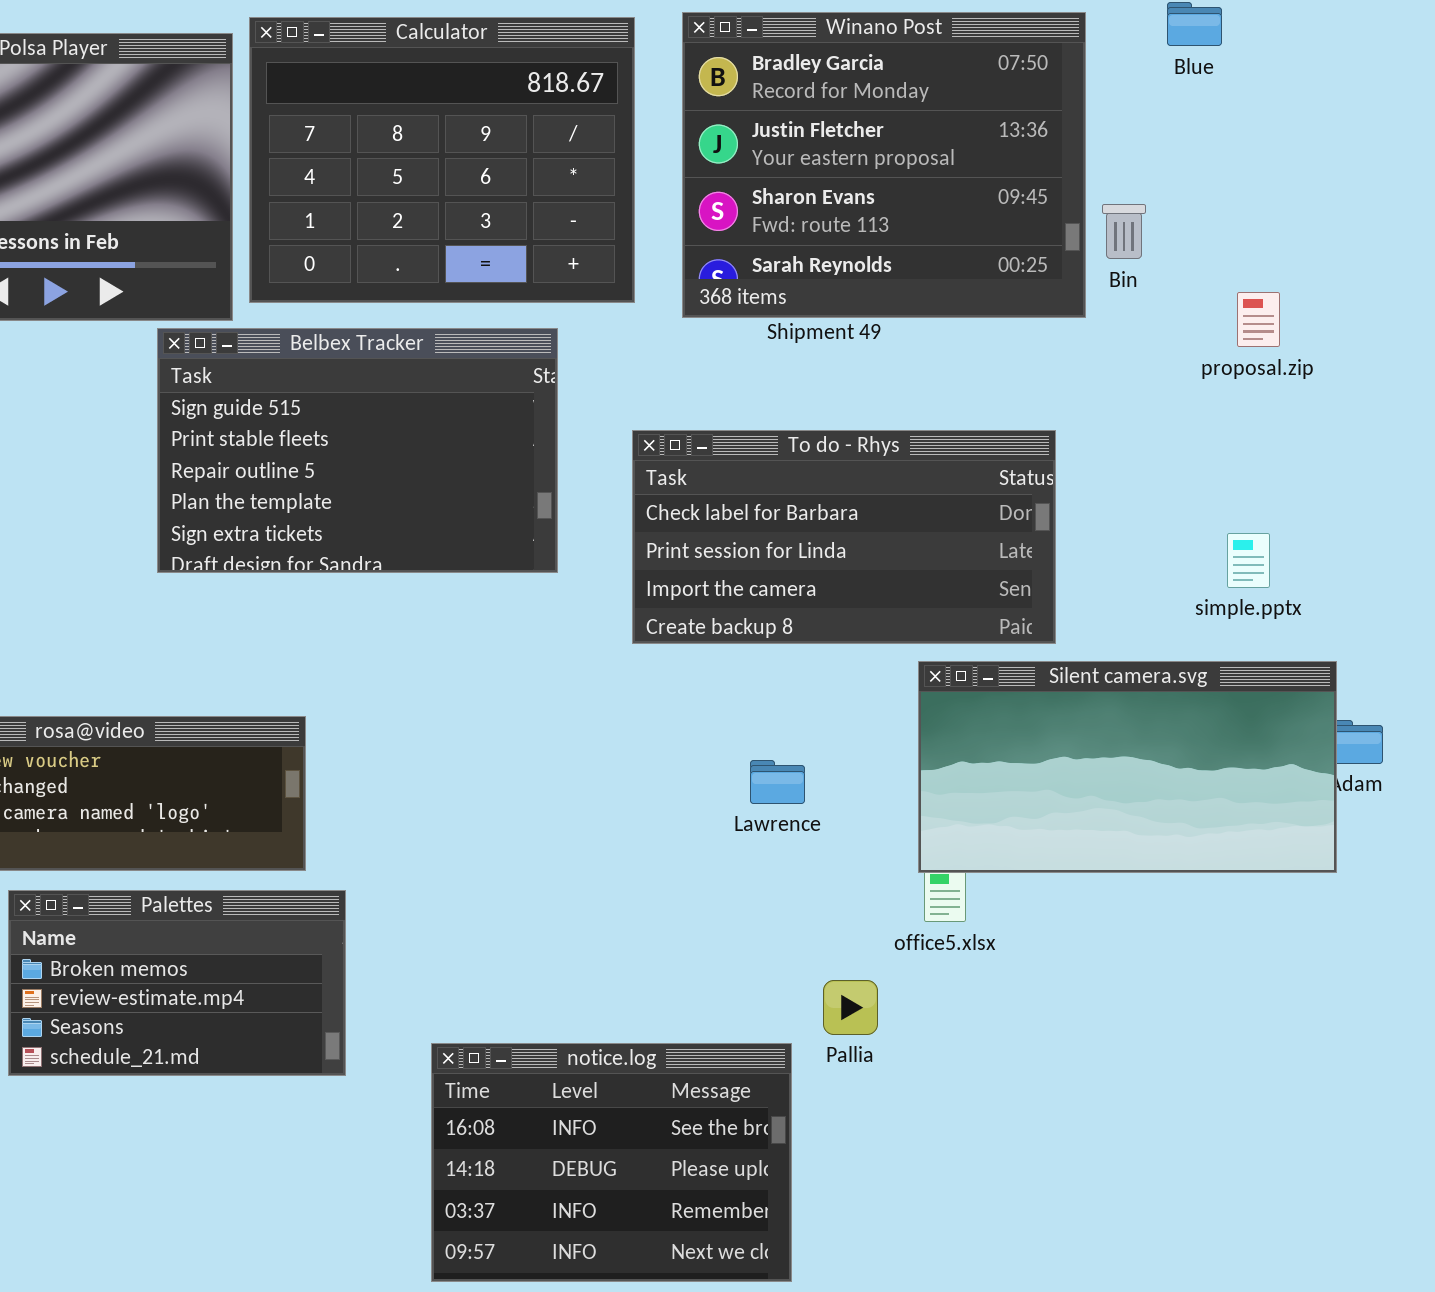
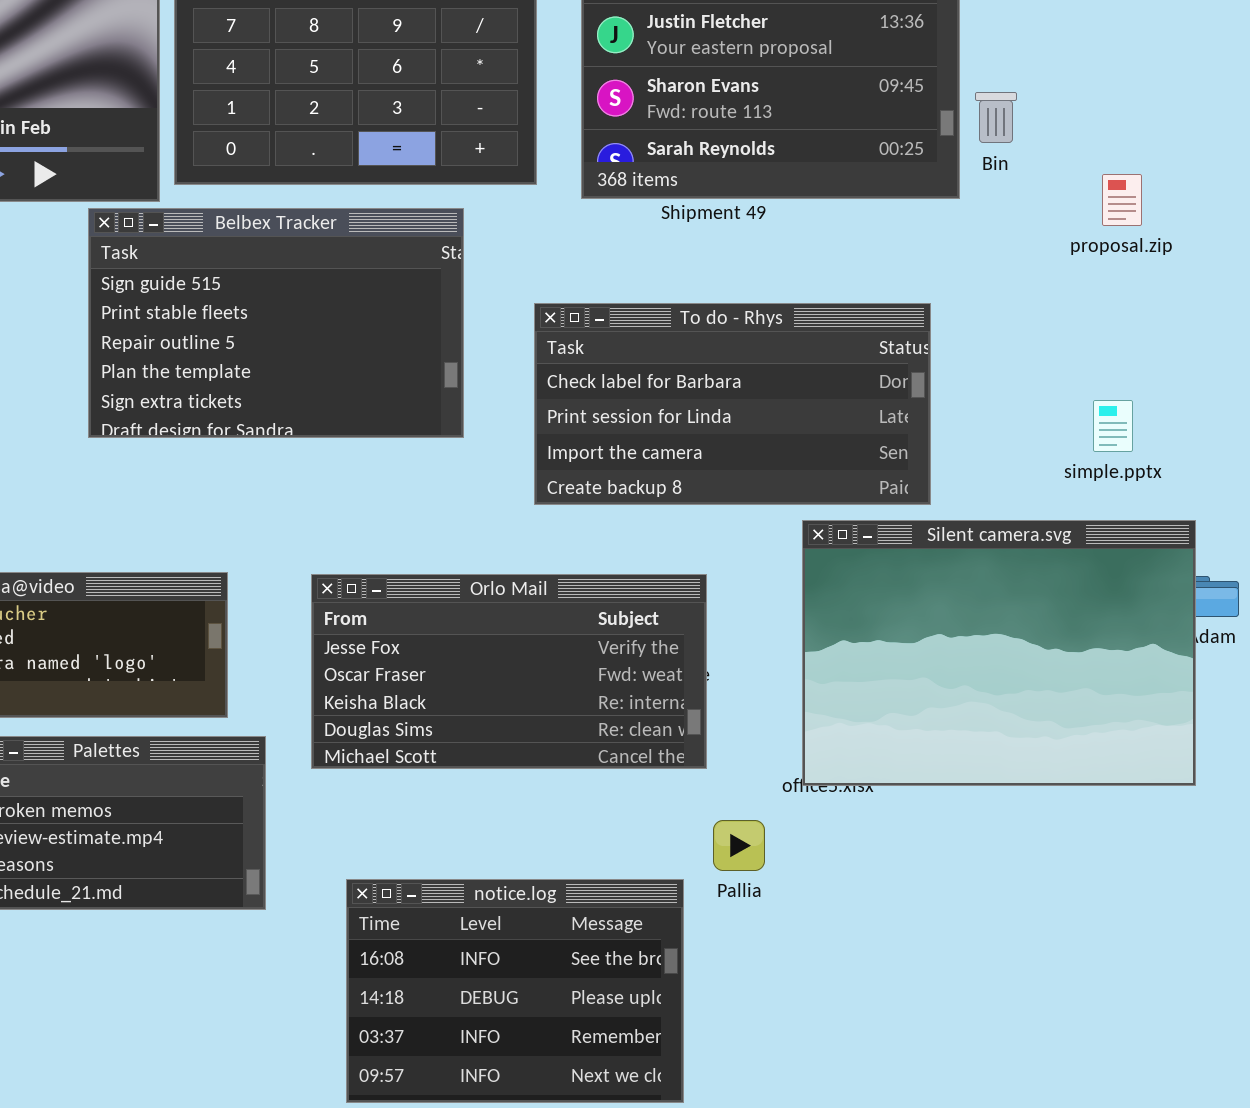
Silent camera.svg: [918,661,1337,873] -> [802,520,1196,786], resized
Orlo Mail: none -> [311,574,707,769], opened

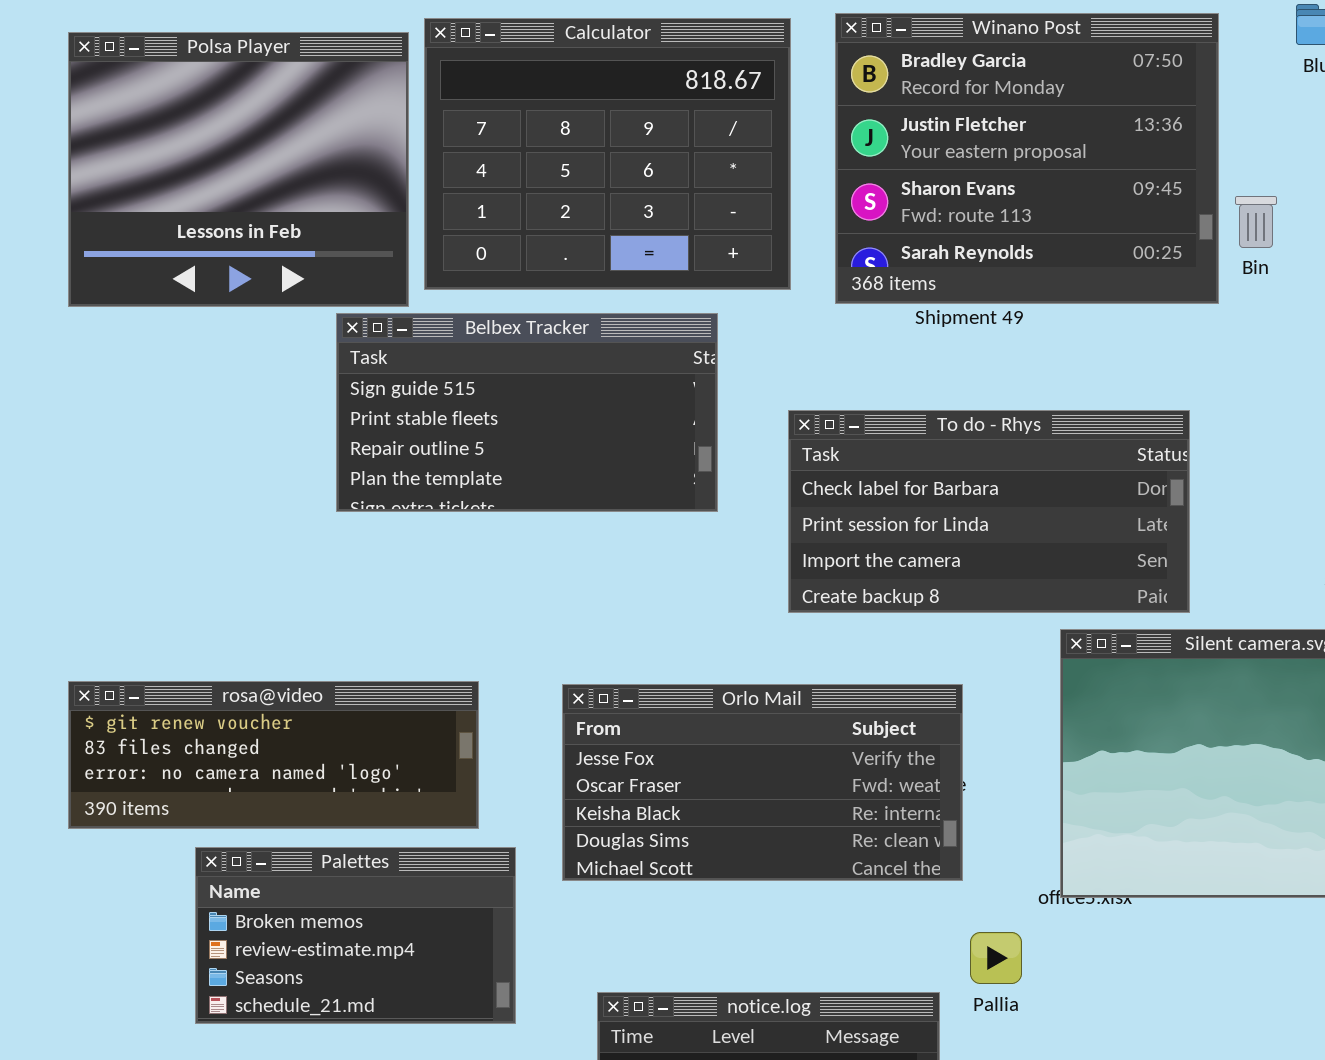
Belbex Tracker: [88,208,464,438] -> [336,313,718,512], resized

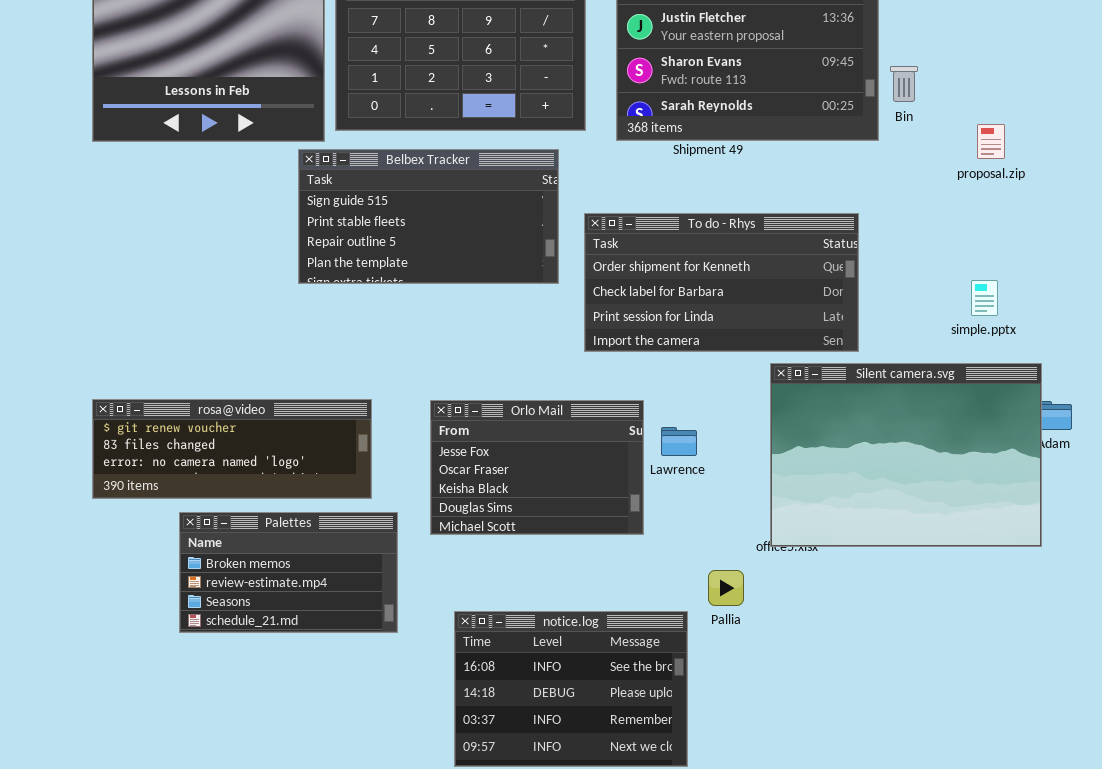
Belbex Tracker: [336,313,718,512] -> [298,149,559,284], moved
To do - Rhys: [788,410,1190,613] -> [584,213,859,352], scrolled up 1 row
Orlo Mail: [562,684,963,881] -> [430,400,644,535], resized

